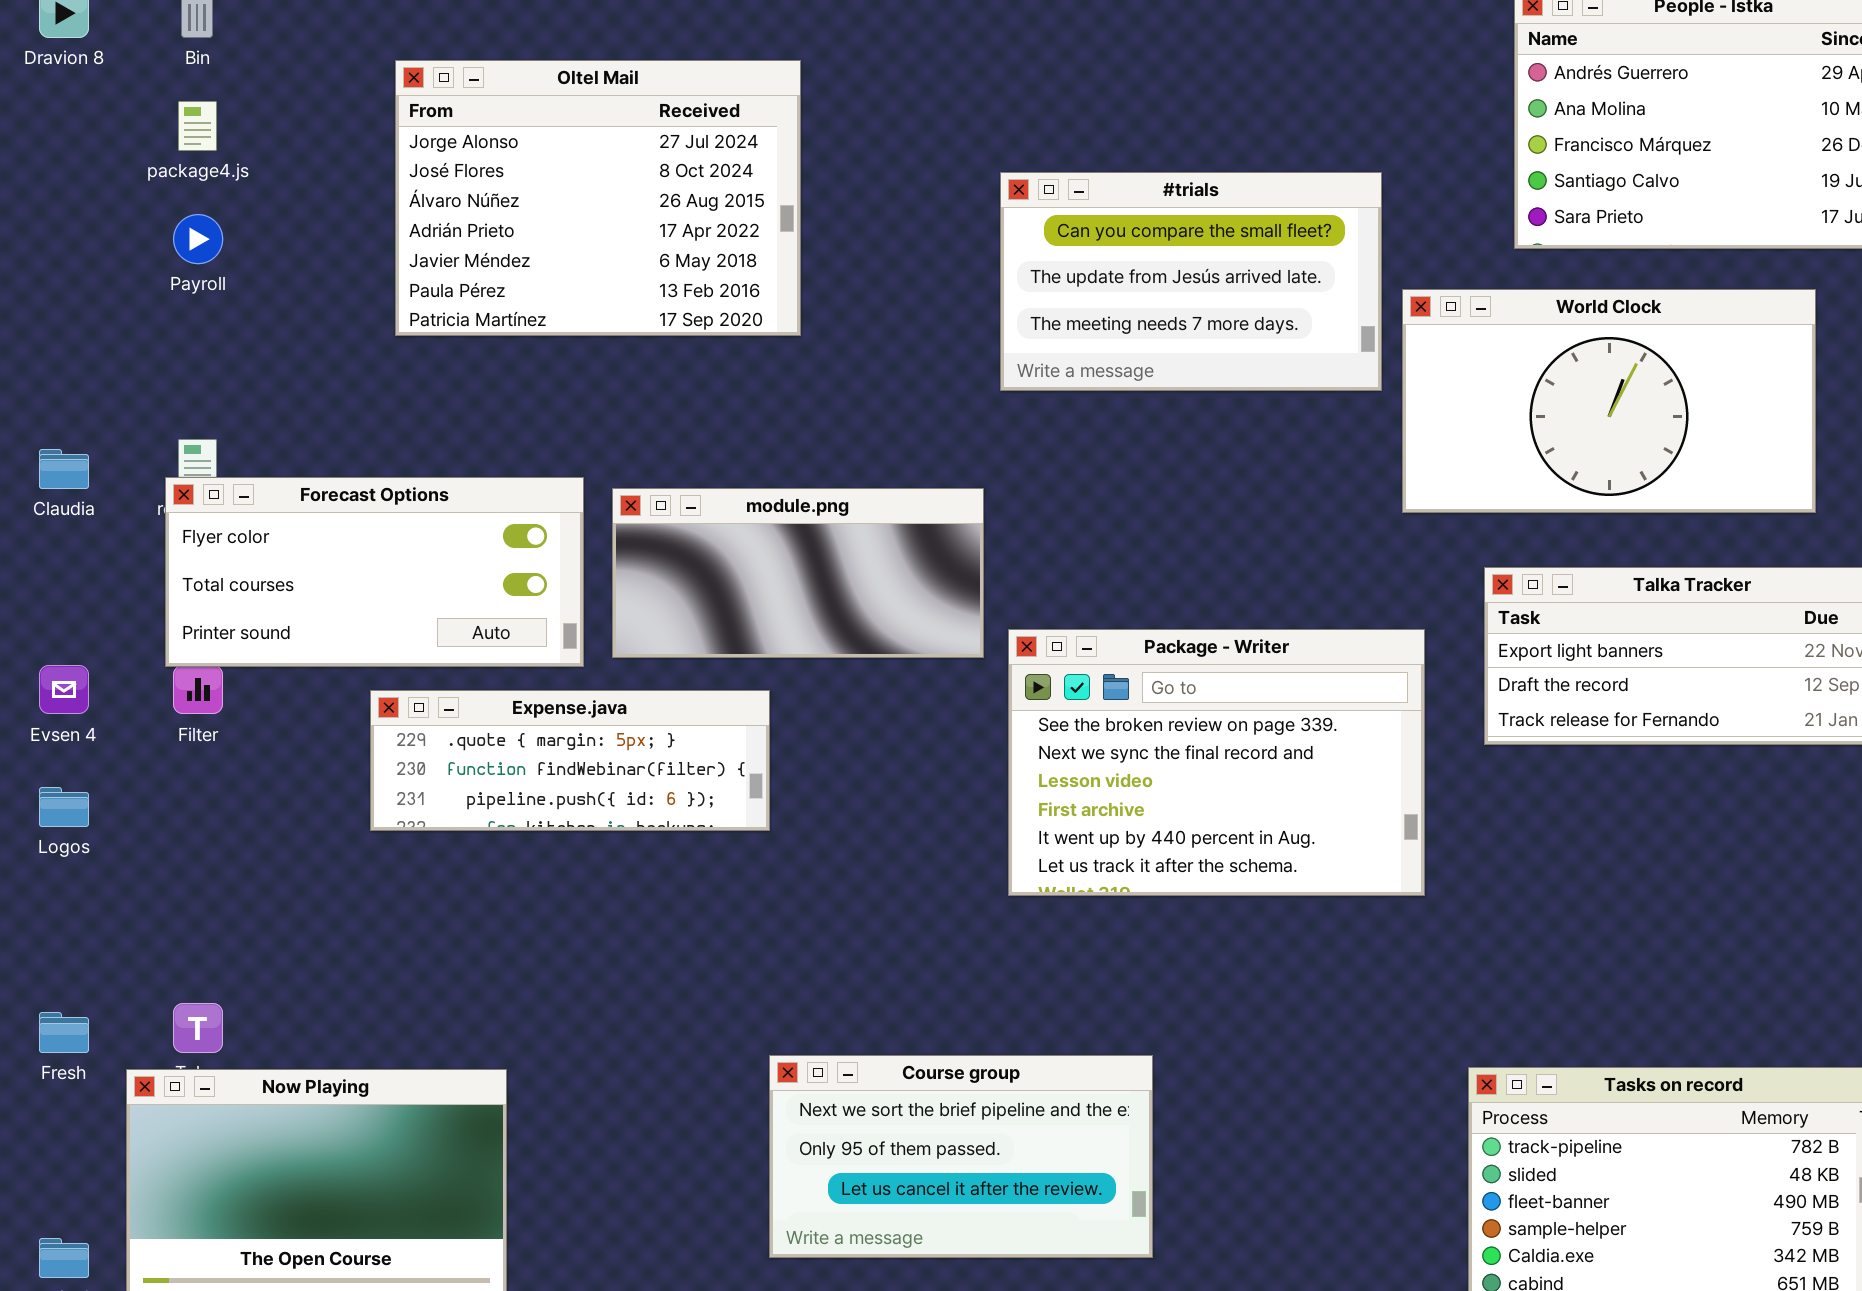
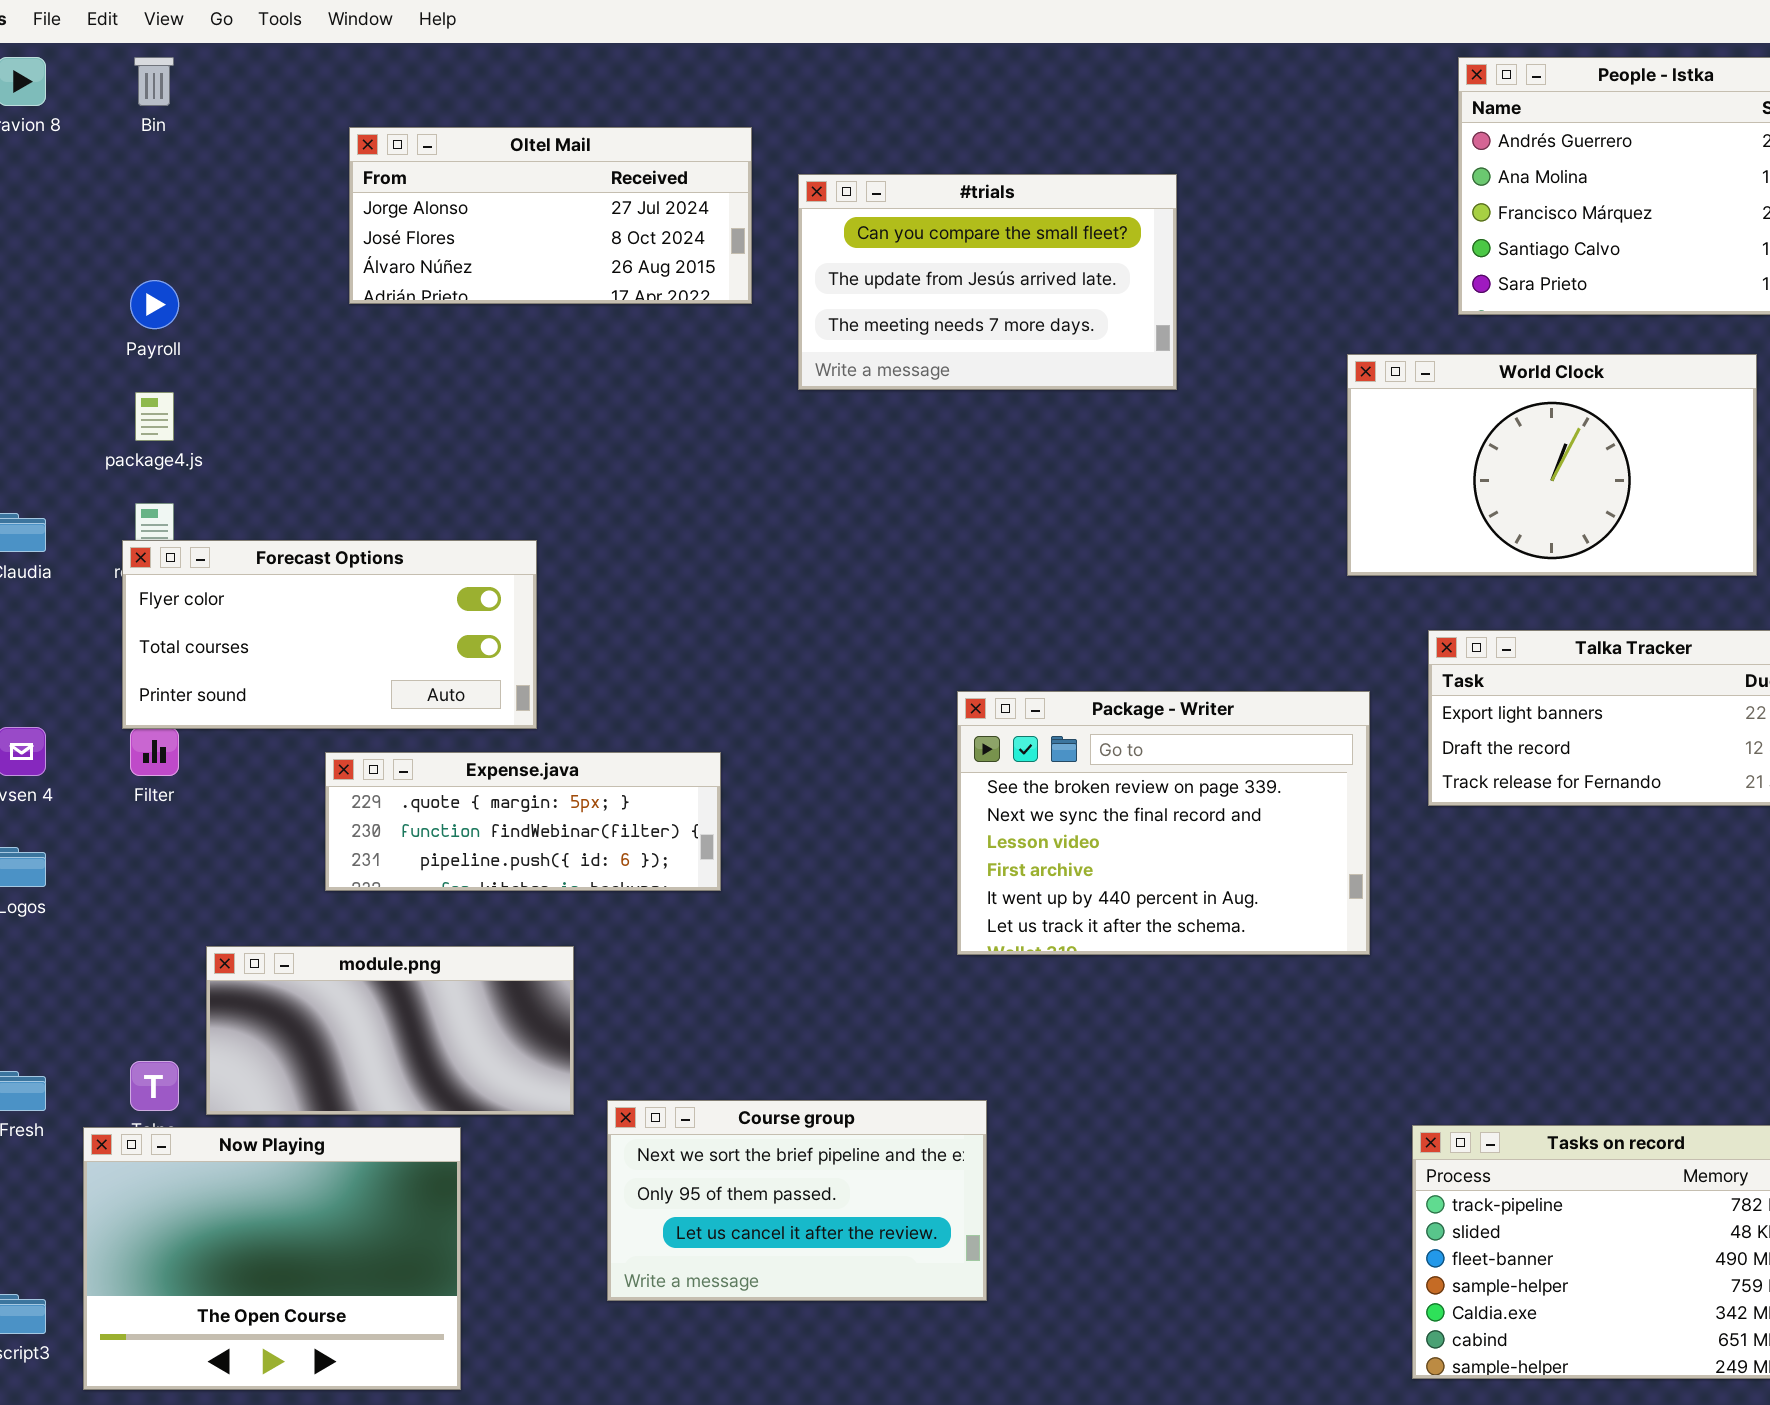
Oltel Mail: [395,60,801,336] -> [349,127,752,304], resized
package4.js: [178,101,217,151] -> [135,392,174,441], moved
#trials: [1000,172,1382,391] -> [798,174,1177,390], moved
module.png: [612,488,984,658] -> [206,946,574,1115], moved
Course group: [769,1055,1153,1258] -> [607,1100,987,1301], moved

